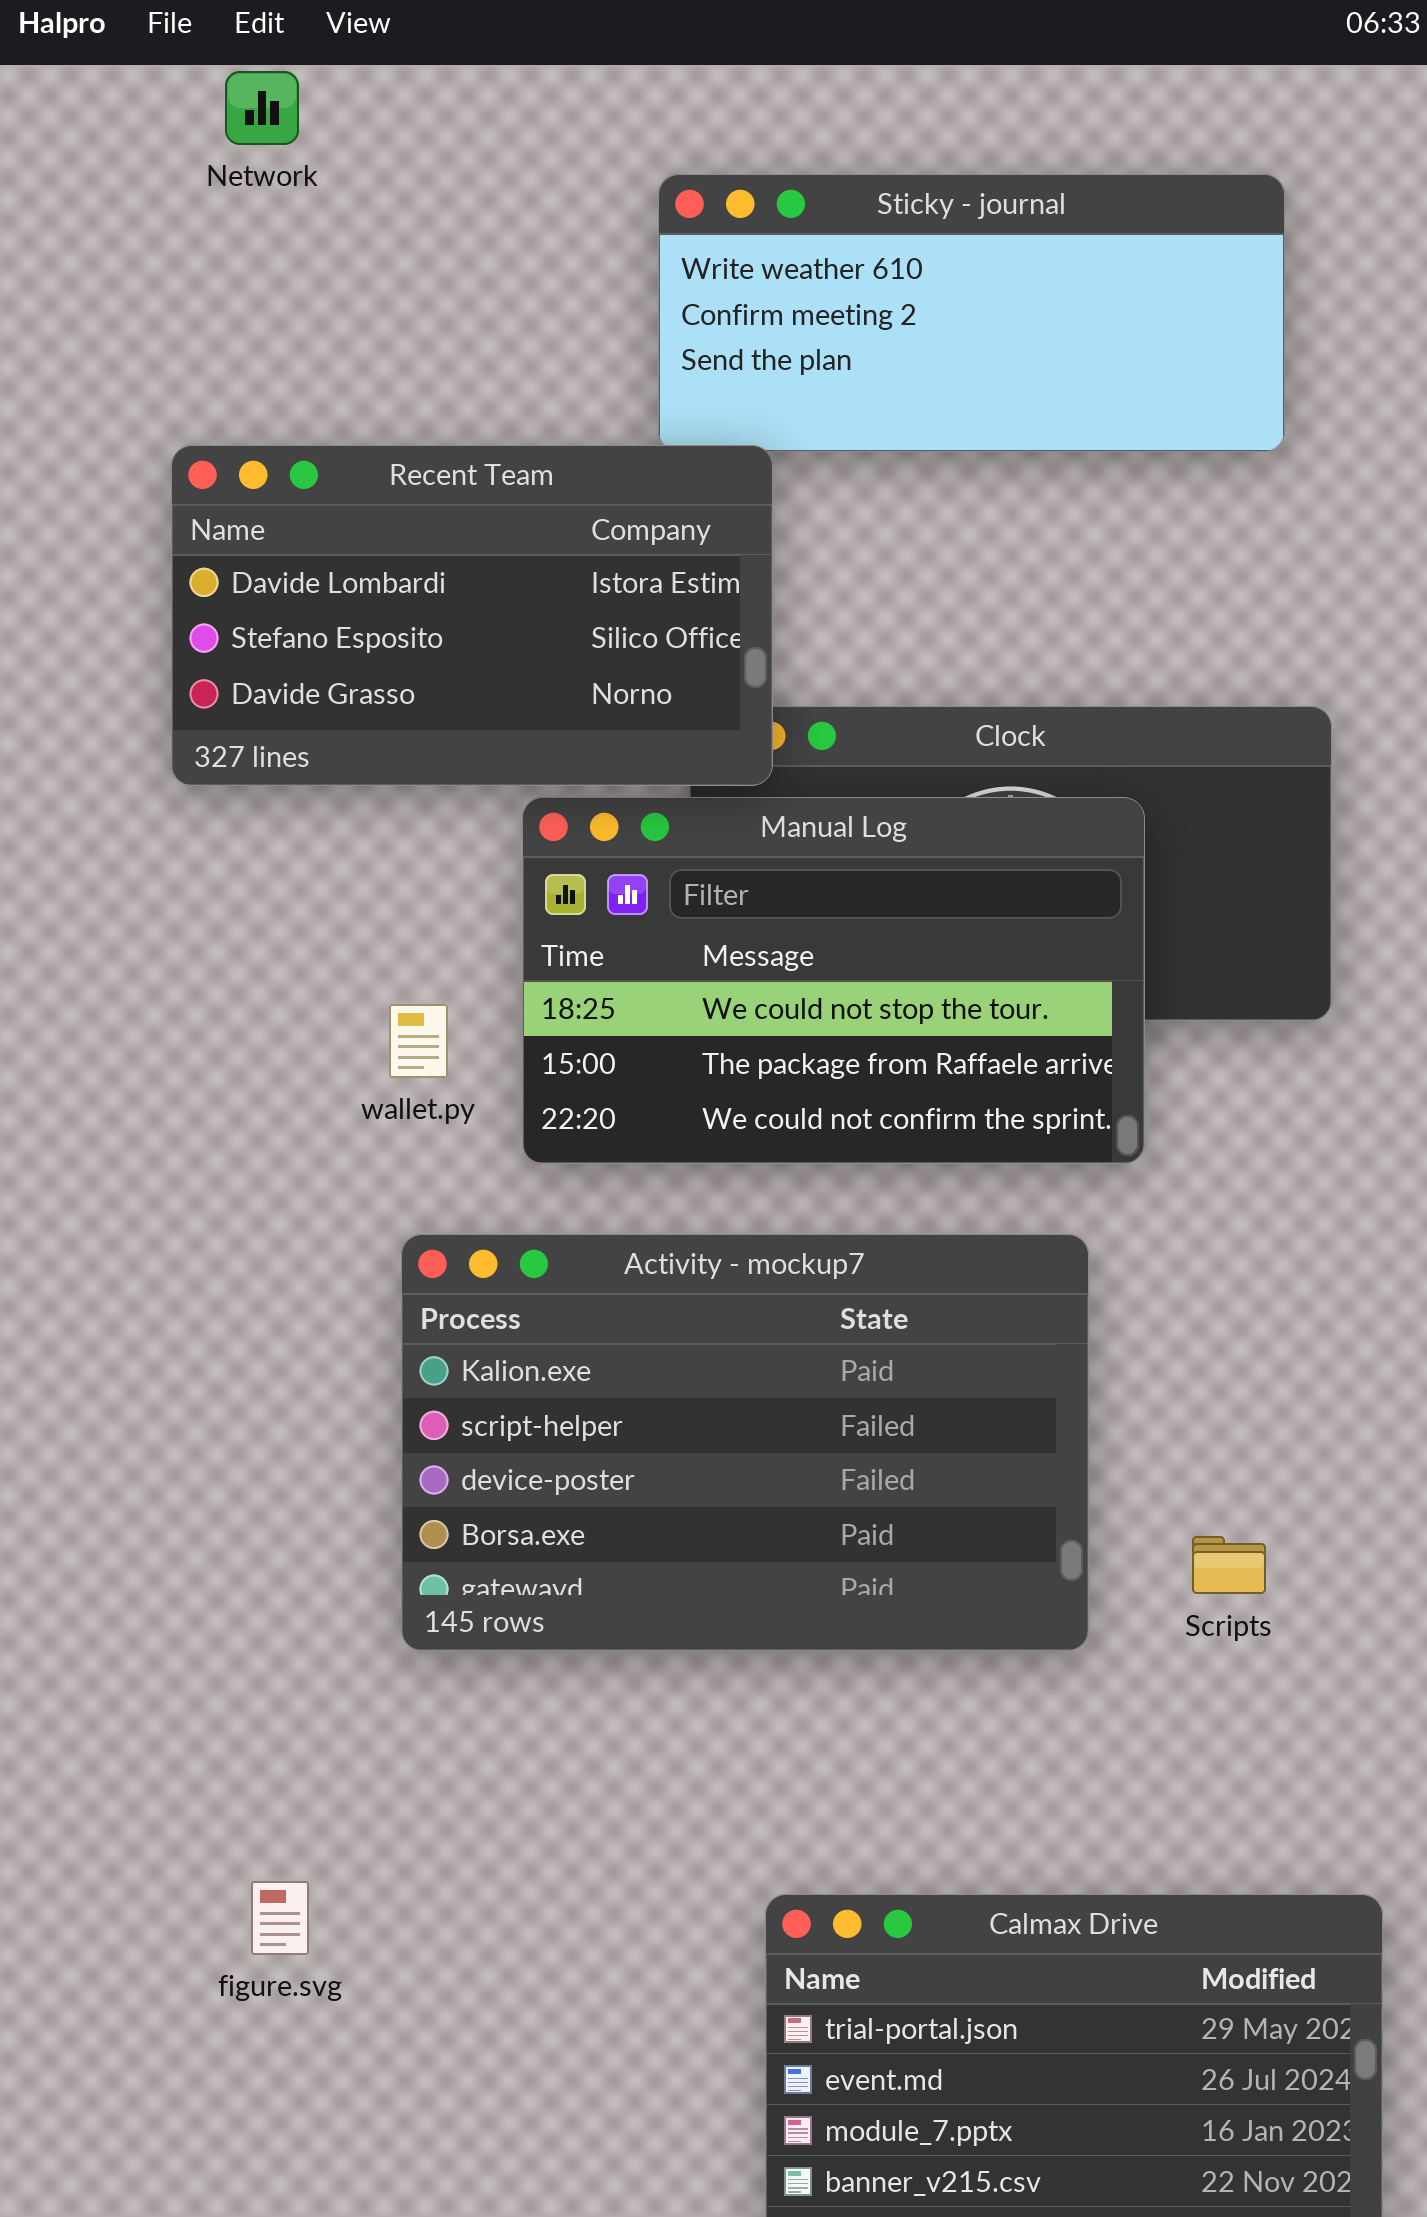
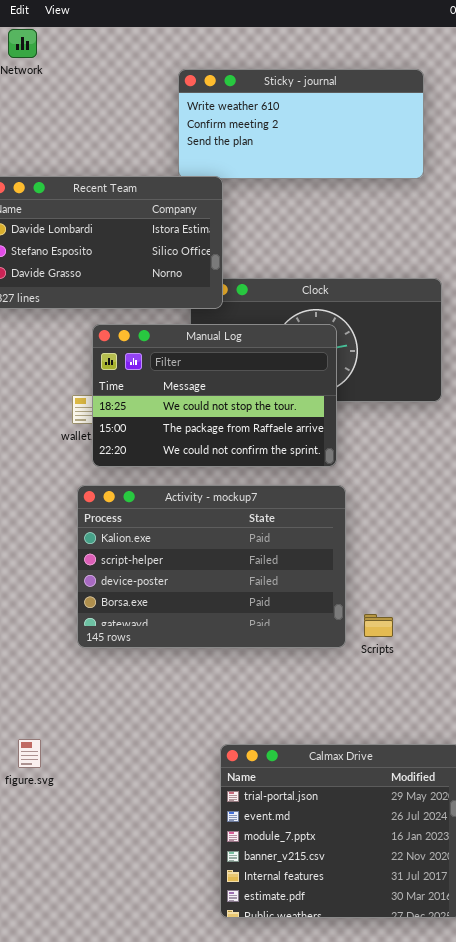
Manual Log: [522,797,1145,1164] -> [92,324,337,467], moved
Scripts: [1192,1536,1266,1594] -> [364,614,393,637], moved

